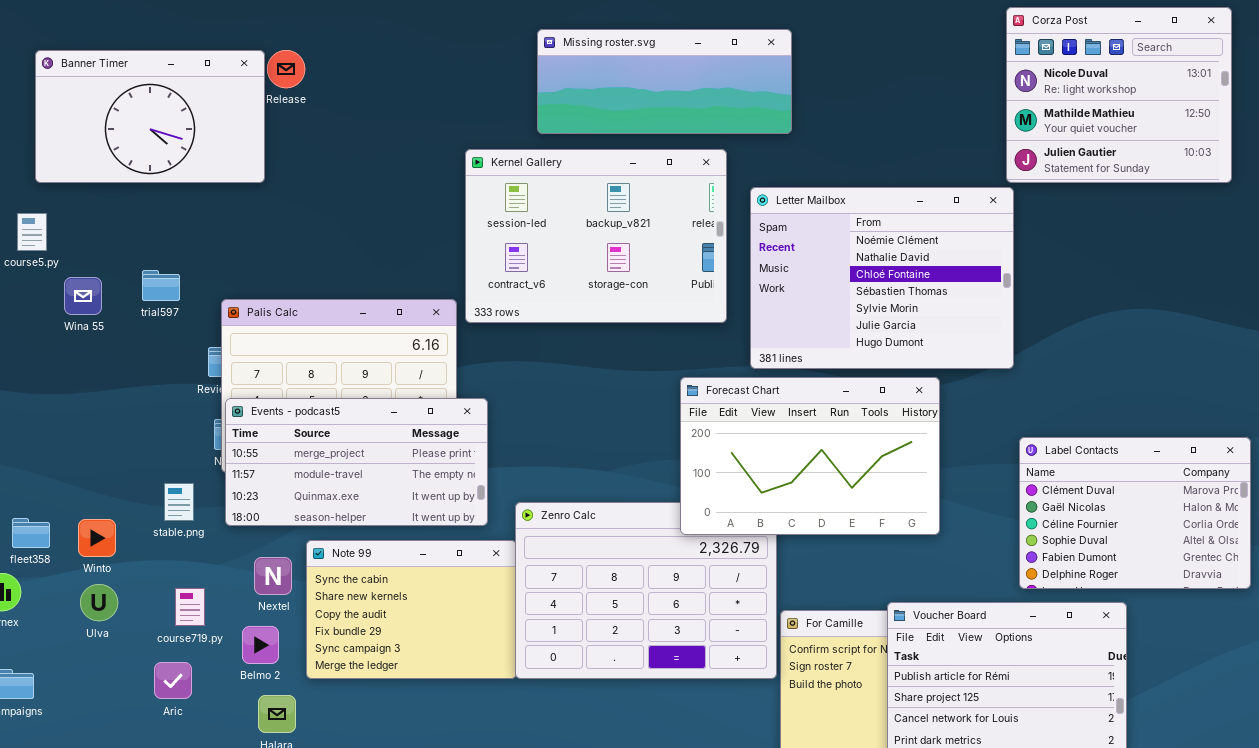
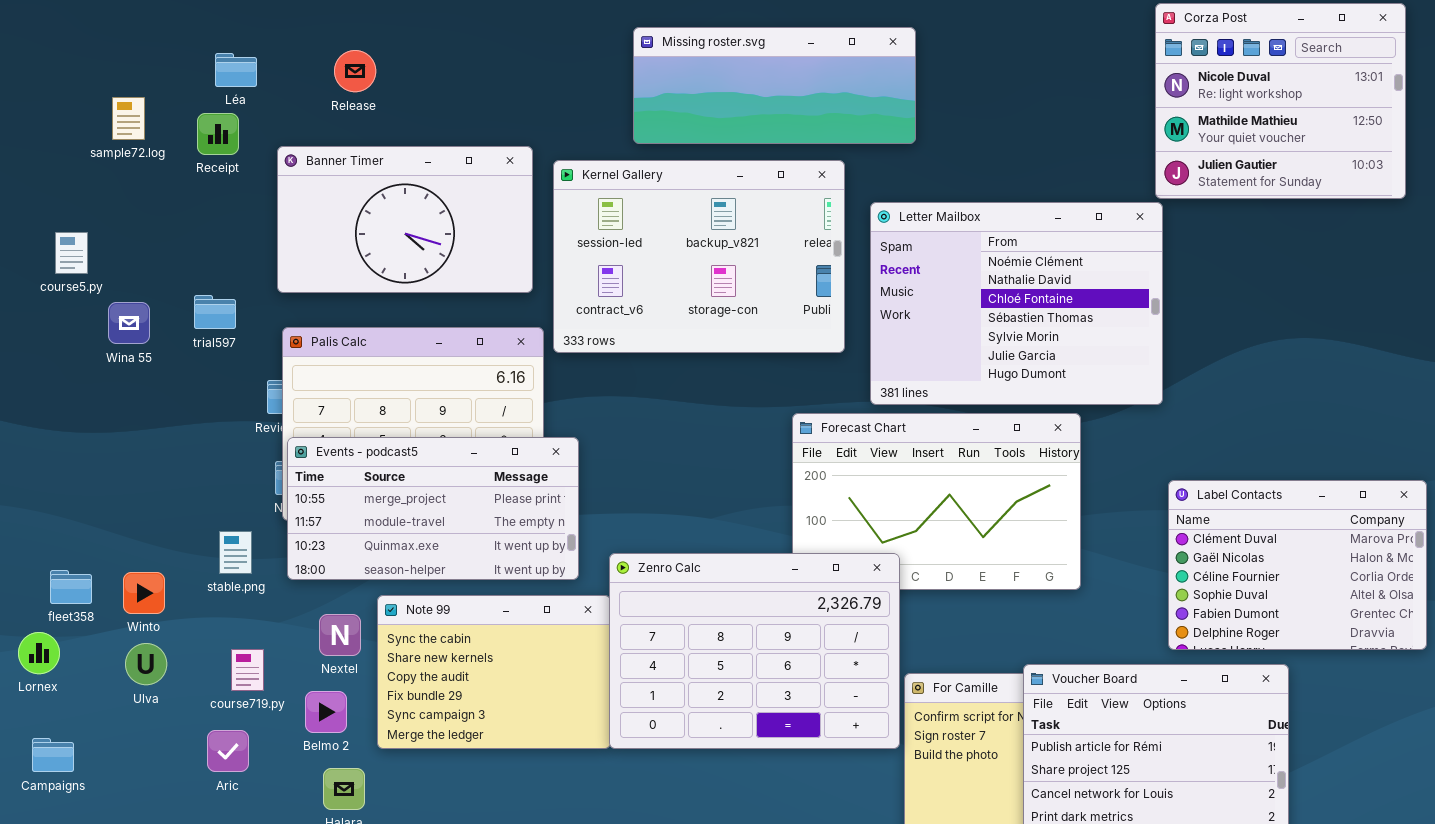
Banner Timer: [35,50,265,183] -> [277,146,533,293], moved
Zenro Calc: [515,502,777,679] -> [609,553,900,749], raised

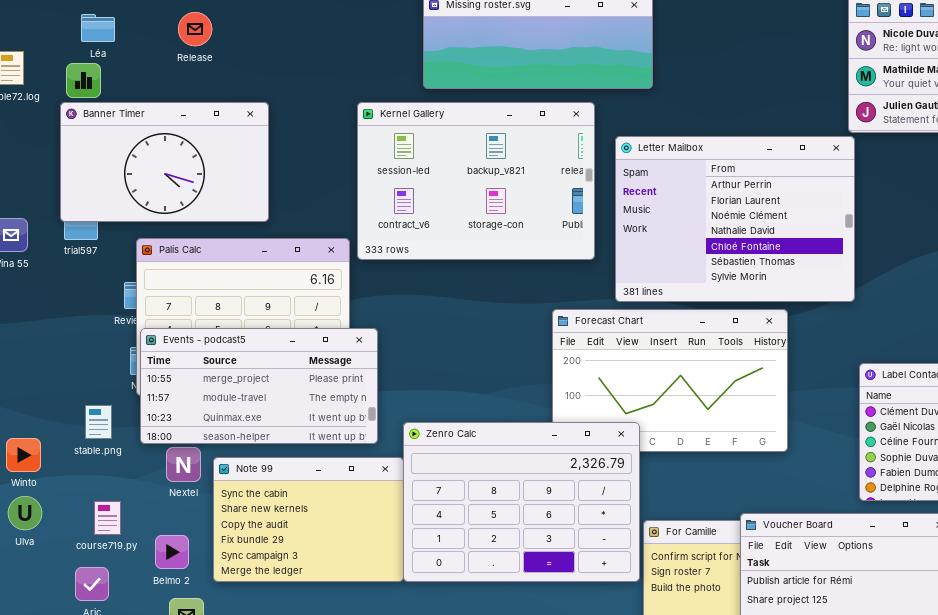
Banner Timer: [277,146,533,293] -> [60,102,269,222], moved
Letter Mailbox: [870,202,1163,405] -> [615,136,855,302], scrolled up 2 rows
Nextel: [319,614,361,656] -> [166,447,201,482], moved

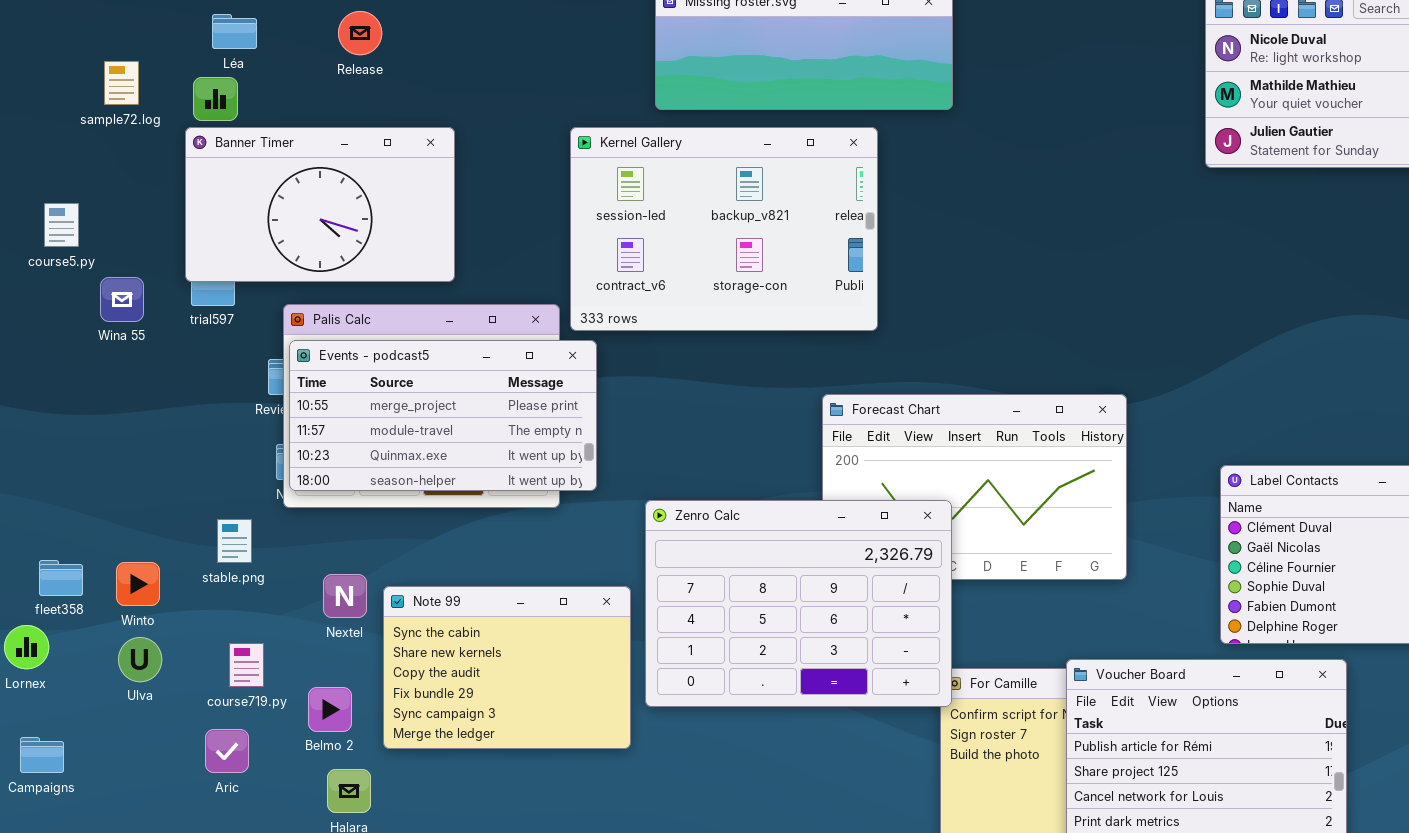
Letter Mailbox: [615,136,855,302] -> none, closed
Events - podcast5: [140,328,378,444] -> [289,340,597,491], moved
Zenro Calc: [403,422,640,582] -> [645,500,952,707], moved

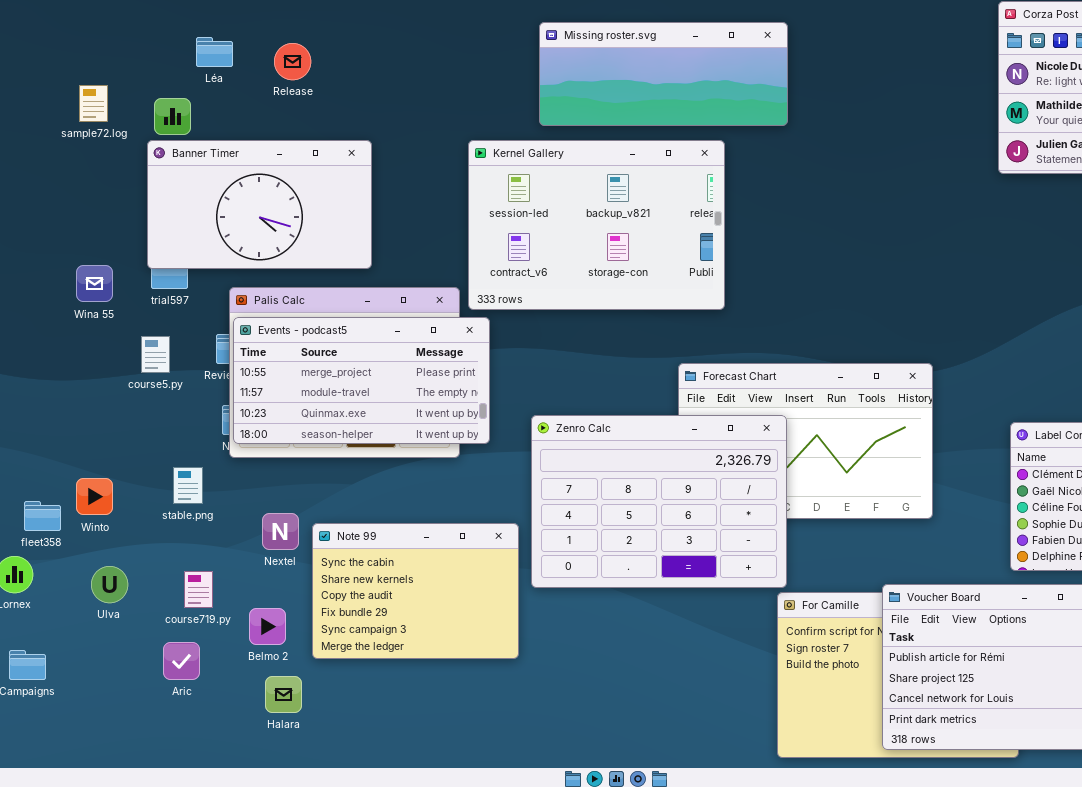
Léa: [212,14,257,49] -> [196,37,233,67], moved
course5.py: [44,203,79,247] -> [141,336,170,373], moved
Zenro Calc: [645,500,952,707] -> [531,415,787,588], moved
Winto: [116,562,160,606] -> [76,478,113,515], moved

